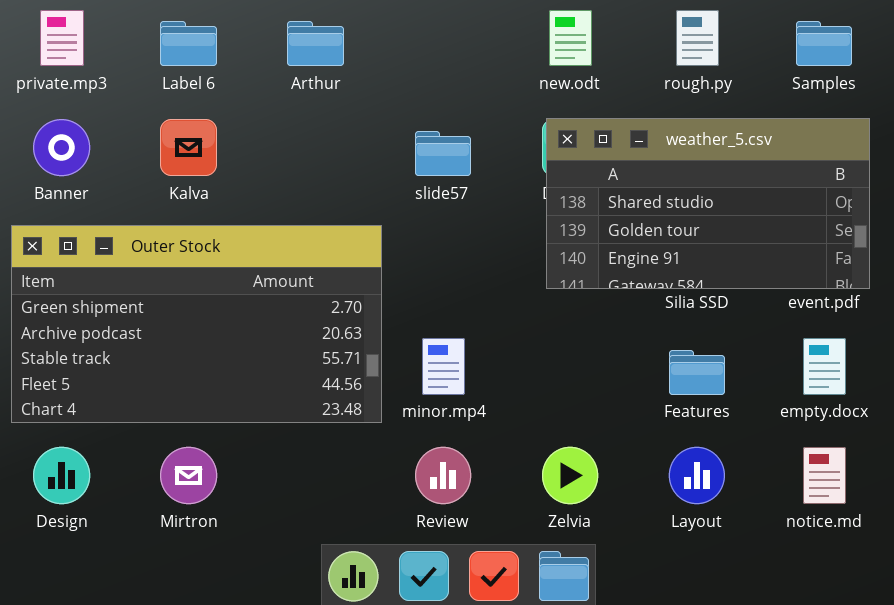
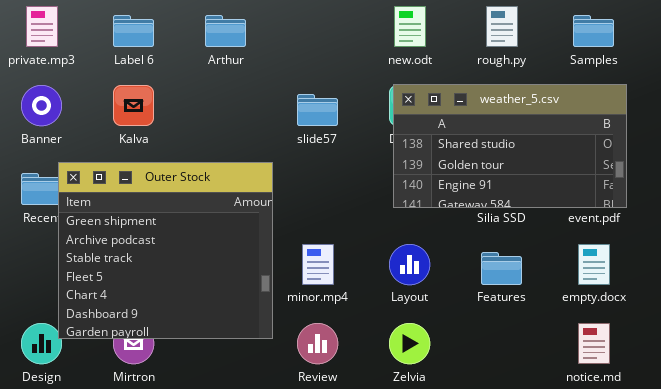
Outer Stock: [11,225,382,423] -> [58,162,273,339], resized
Layout: [669,447,725,504] -> [389,244,430,285], moved

